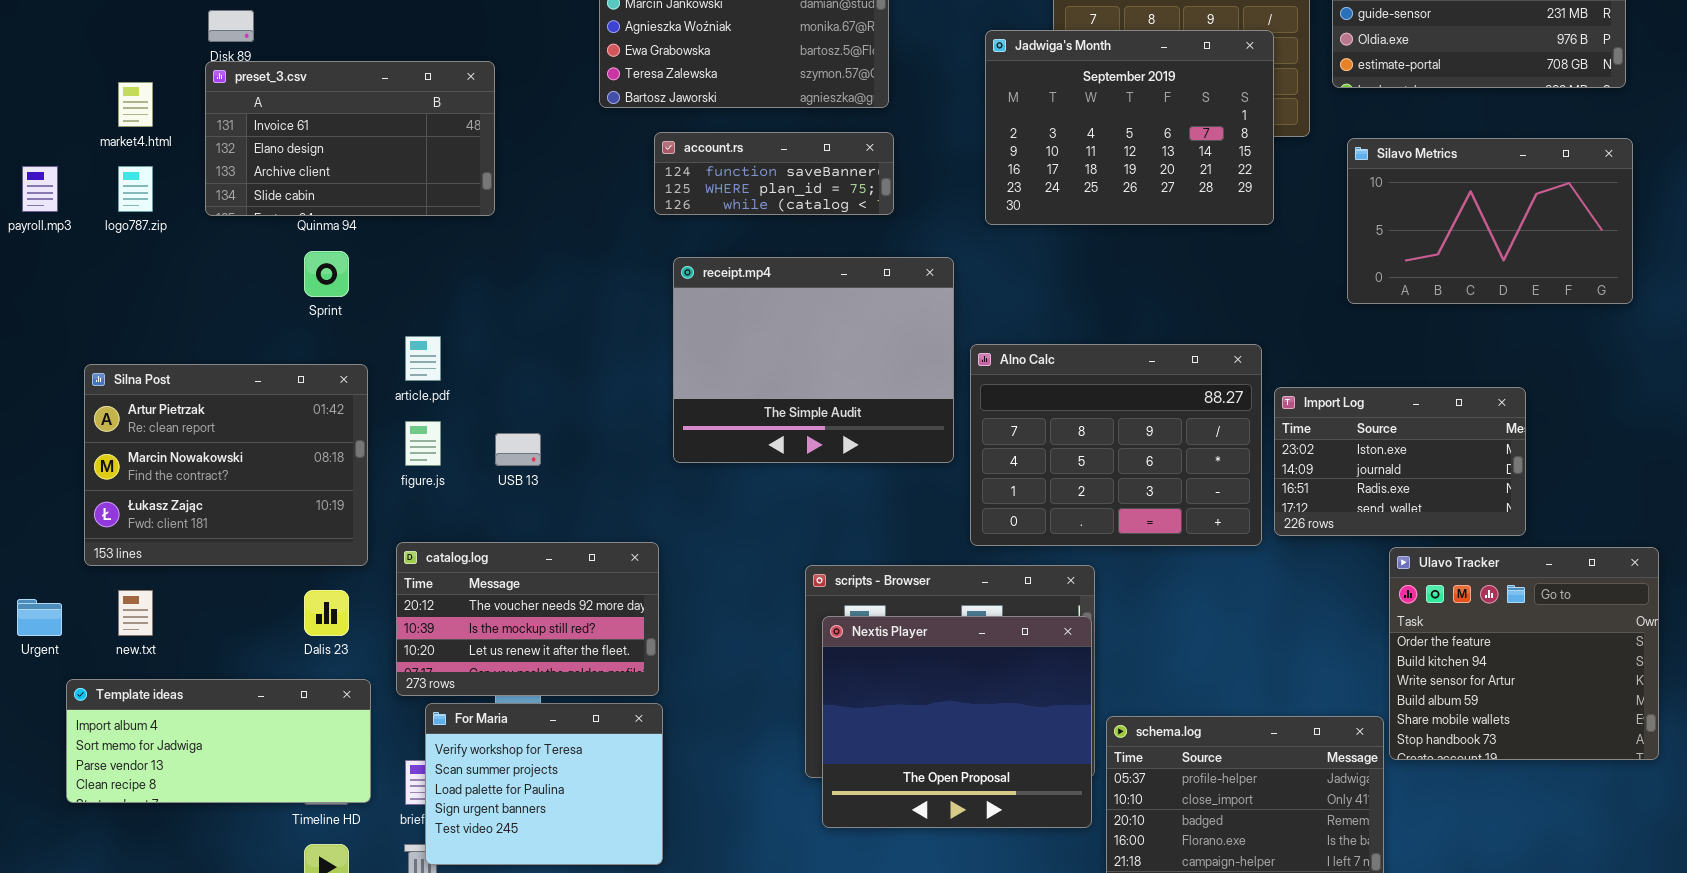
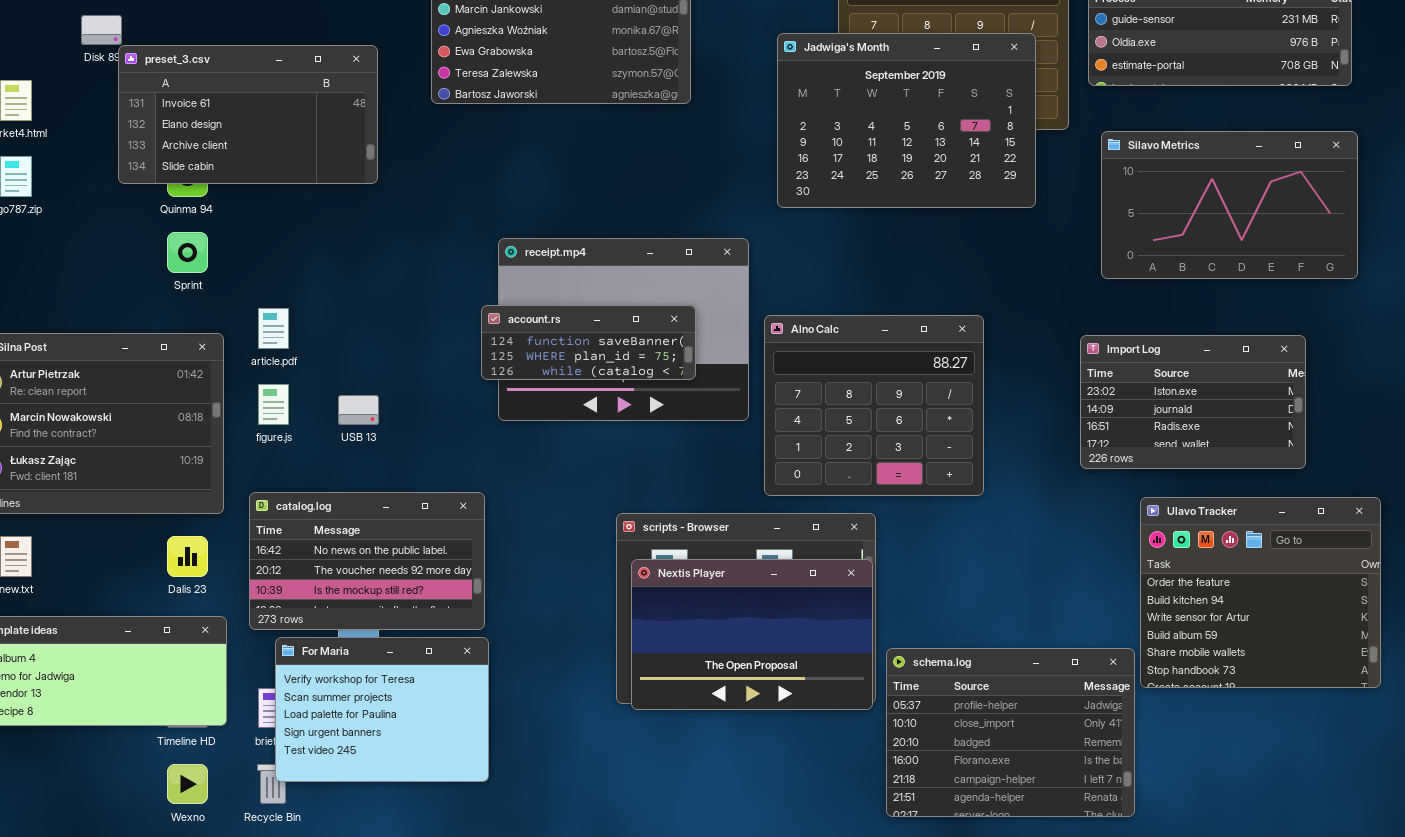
preset_3.csv: [205,61,495,216] -> [118,45,378,184], moved
account.rs: [654,132,894,215] -> [481,305,696,380], moved
Alno Calc: [970,344,1262,546] -> [764,315,984,496], resized
Import Log: [1274,387,1526,536] -> [1080,335,1306,469], moved
catalog.log: [396,542,659,696] -> [249,492,485,630], scrolled up 1 row
Nextis Player: [822,616,1092,828] -> [631,559,873,710], resized

